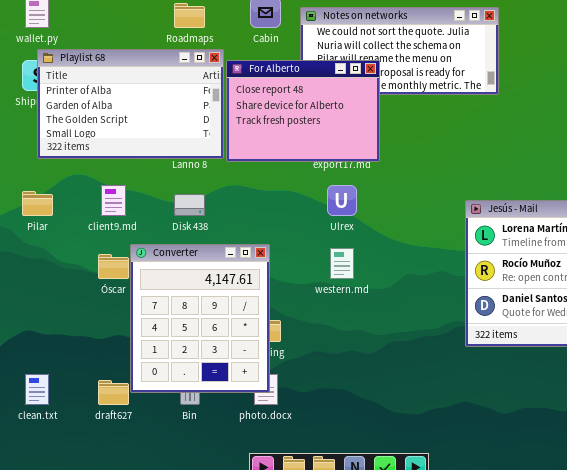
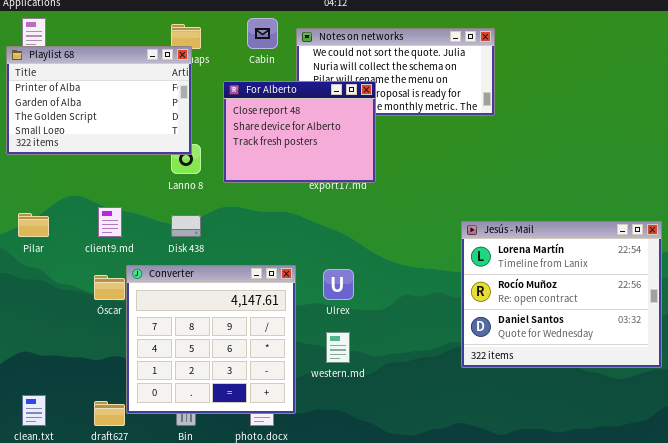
Playlist 68: [37,49,224,159] -> [6,46,192,155], moved
Ulrex: [327,185,357,216] -> [323,269,354,300], moved
Converter: [130,244,270,393] -> [126,265,296,414], resized
western.md: [330,248,354,279] -> [326,332,350,363], moved

